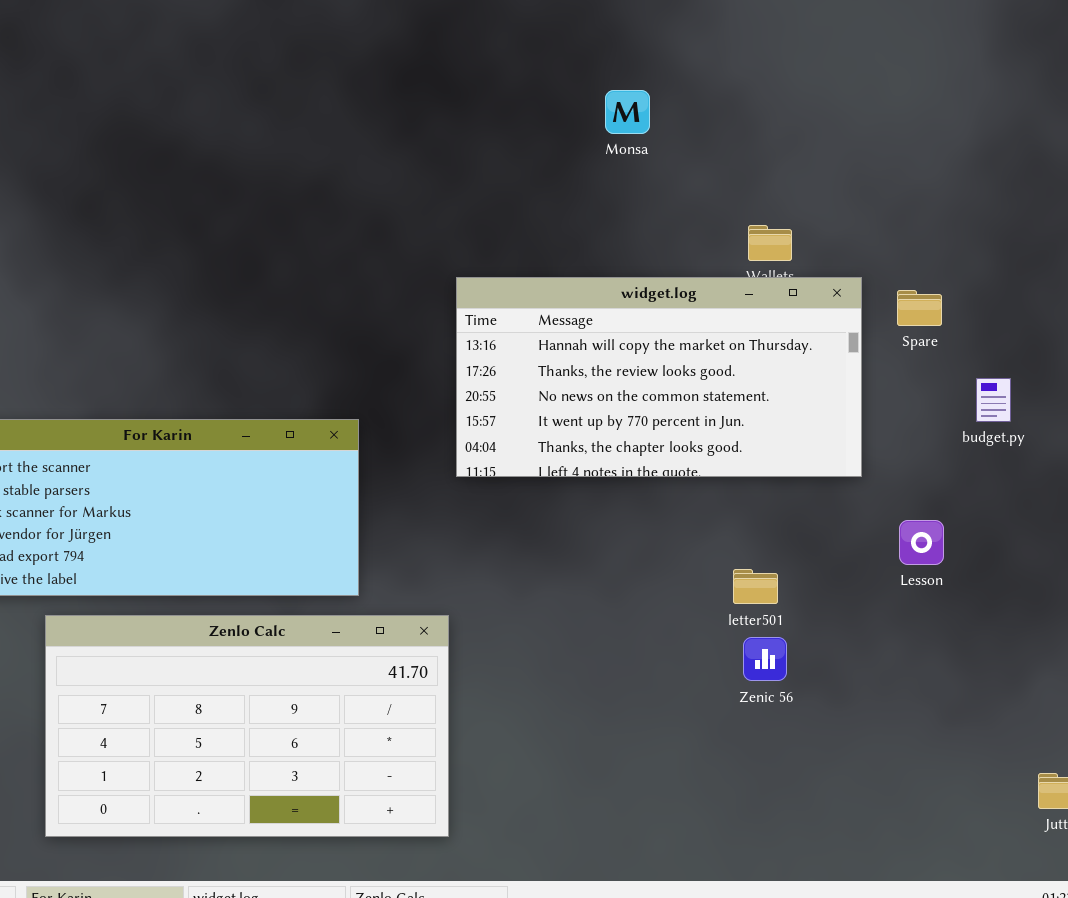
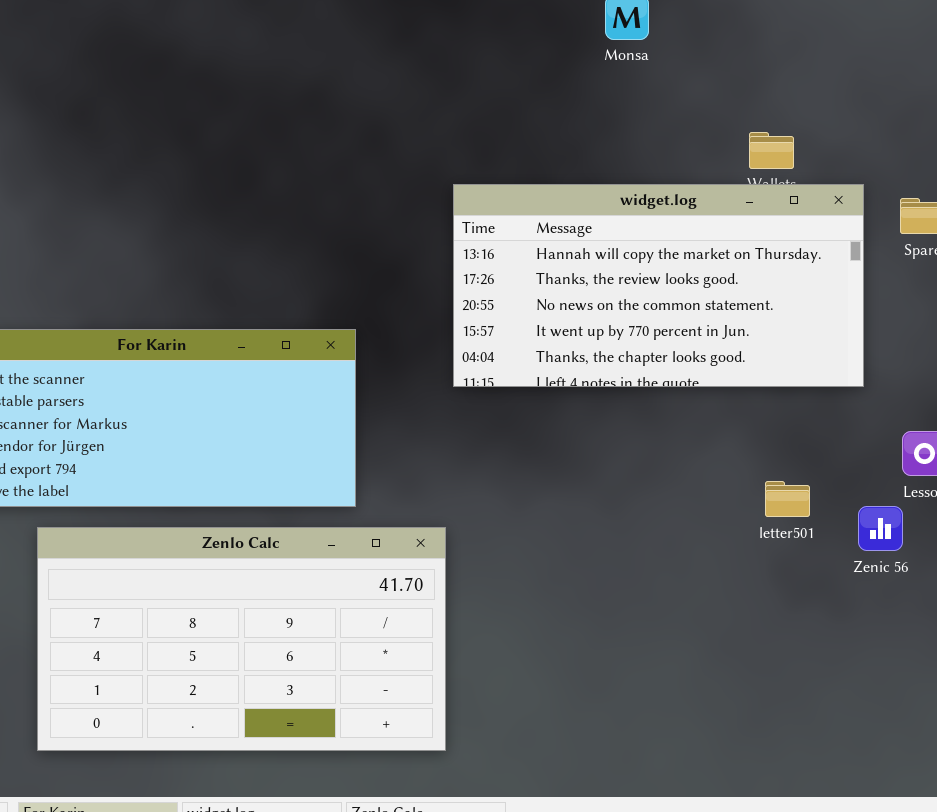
letter501: [733,569,778,604] -> [765,481,810,517], moved
Zenic 56: [743,637,787,681] -> [858,506,903,551], moved

